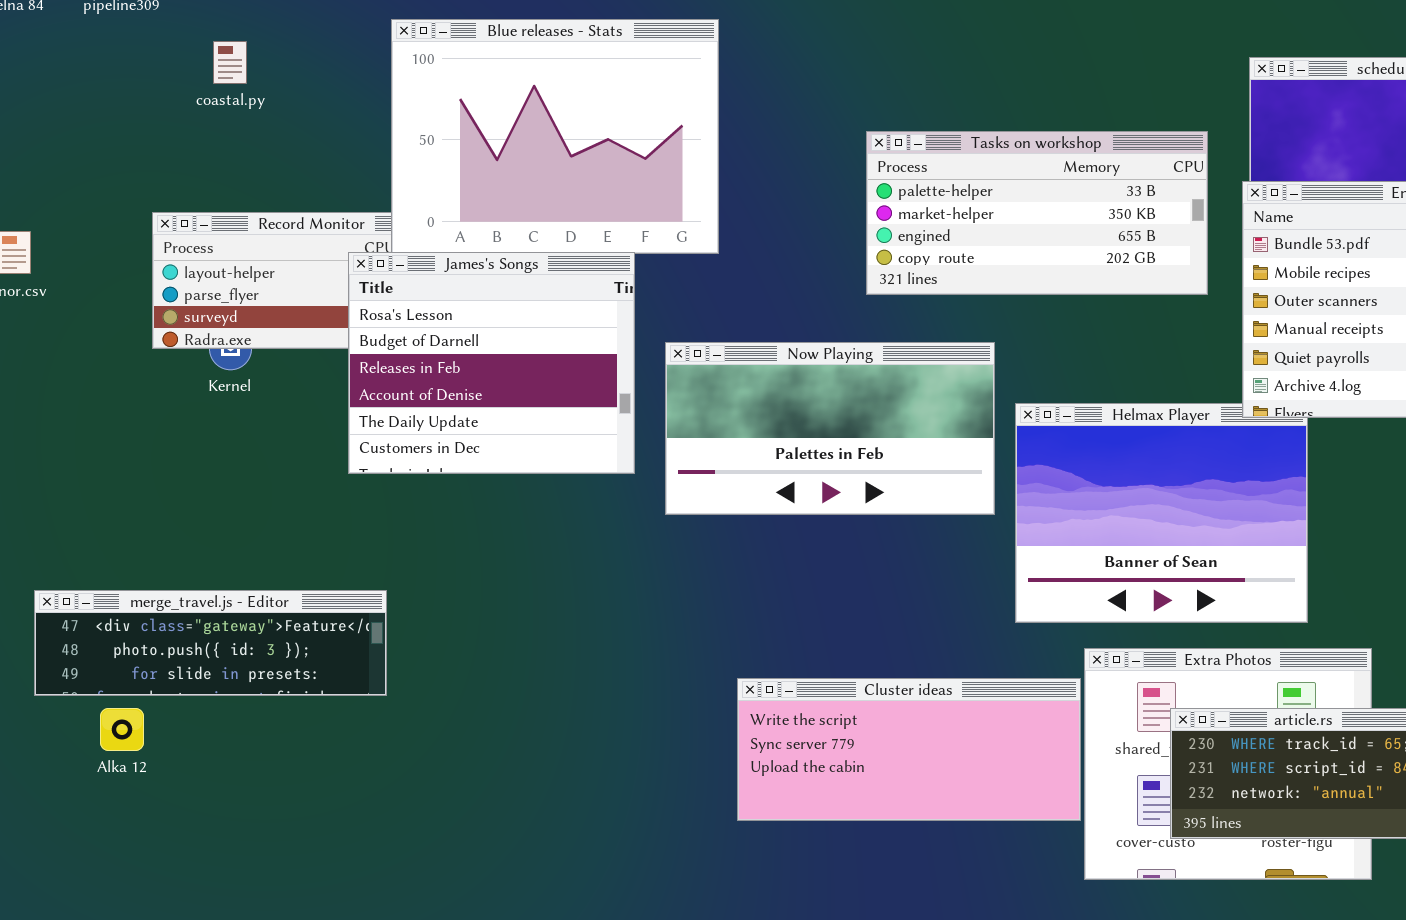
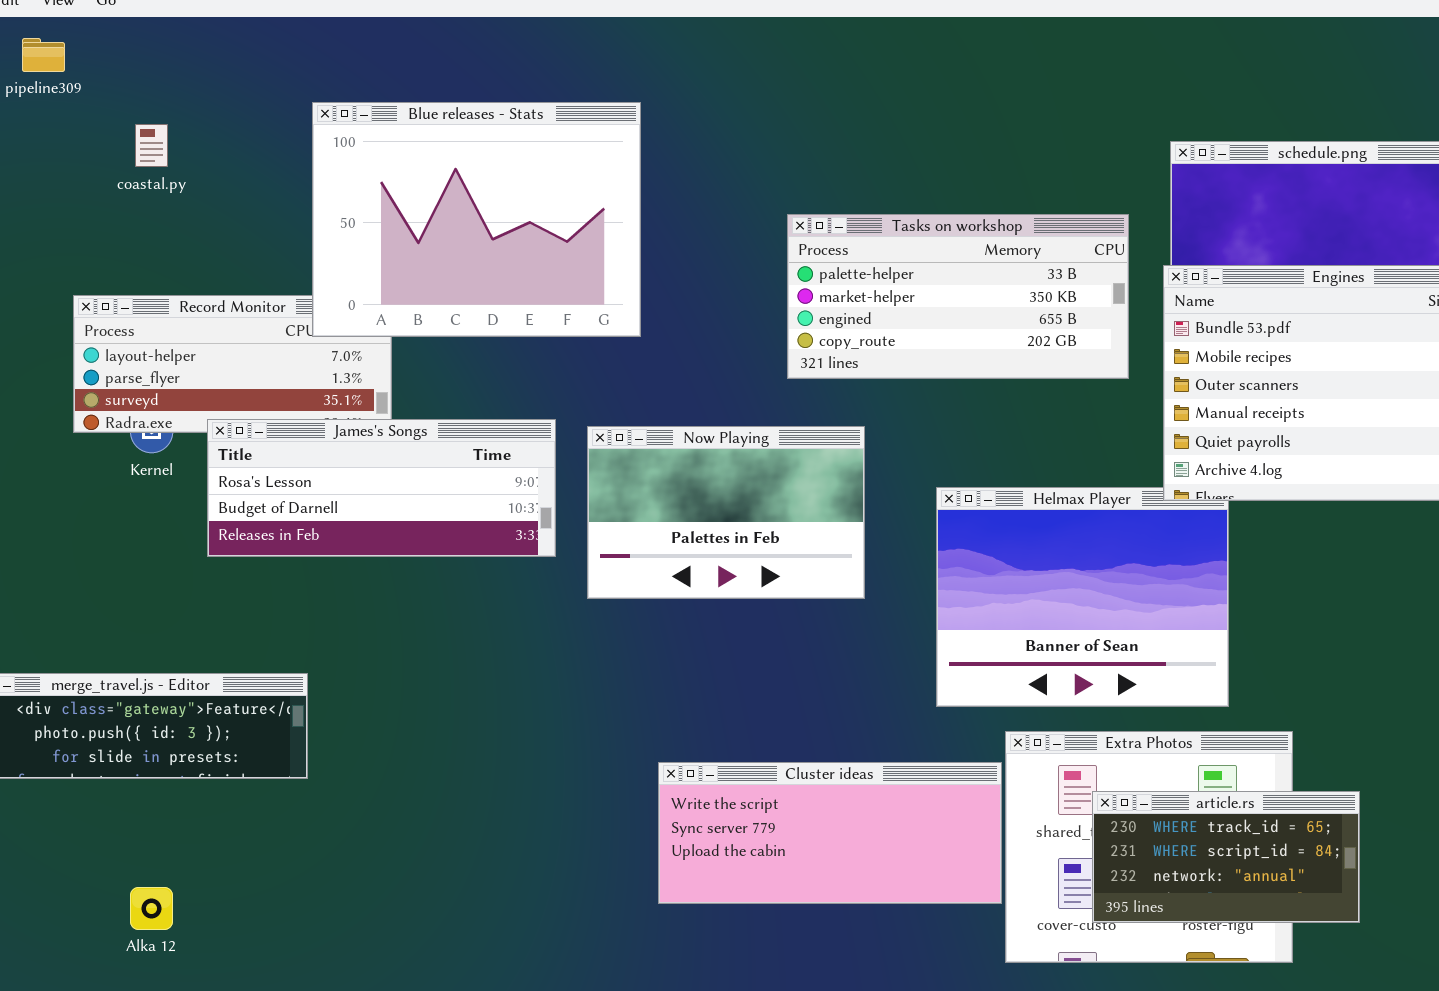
James's Songs: [348,252,635,474] -> [207,419,556,557], resized
Now Playing: [665,342,995,515] -> [587,426,865,599], resized
Alka 12: [100,708,144,751] -> [130,887,173,930], moved

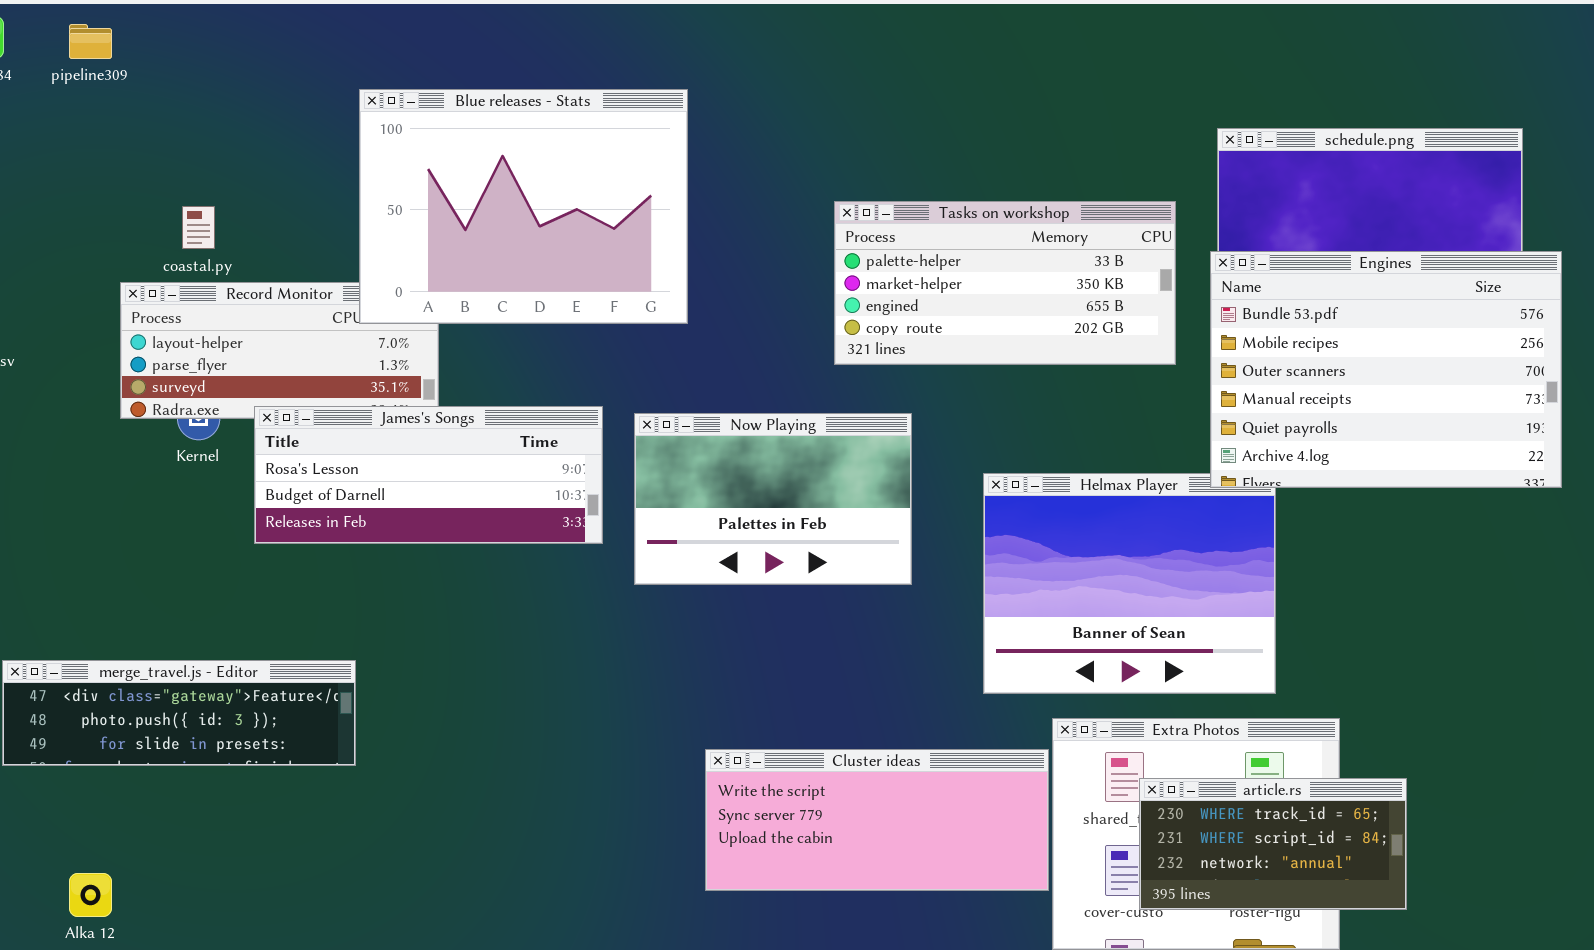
coastal.py: [135,124,168,167] -> [182,206,215,249], moved
Alka 12: [130,887,173,930] -> [69,873,112,917], moved

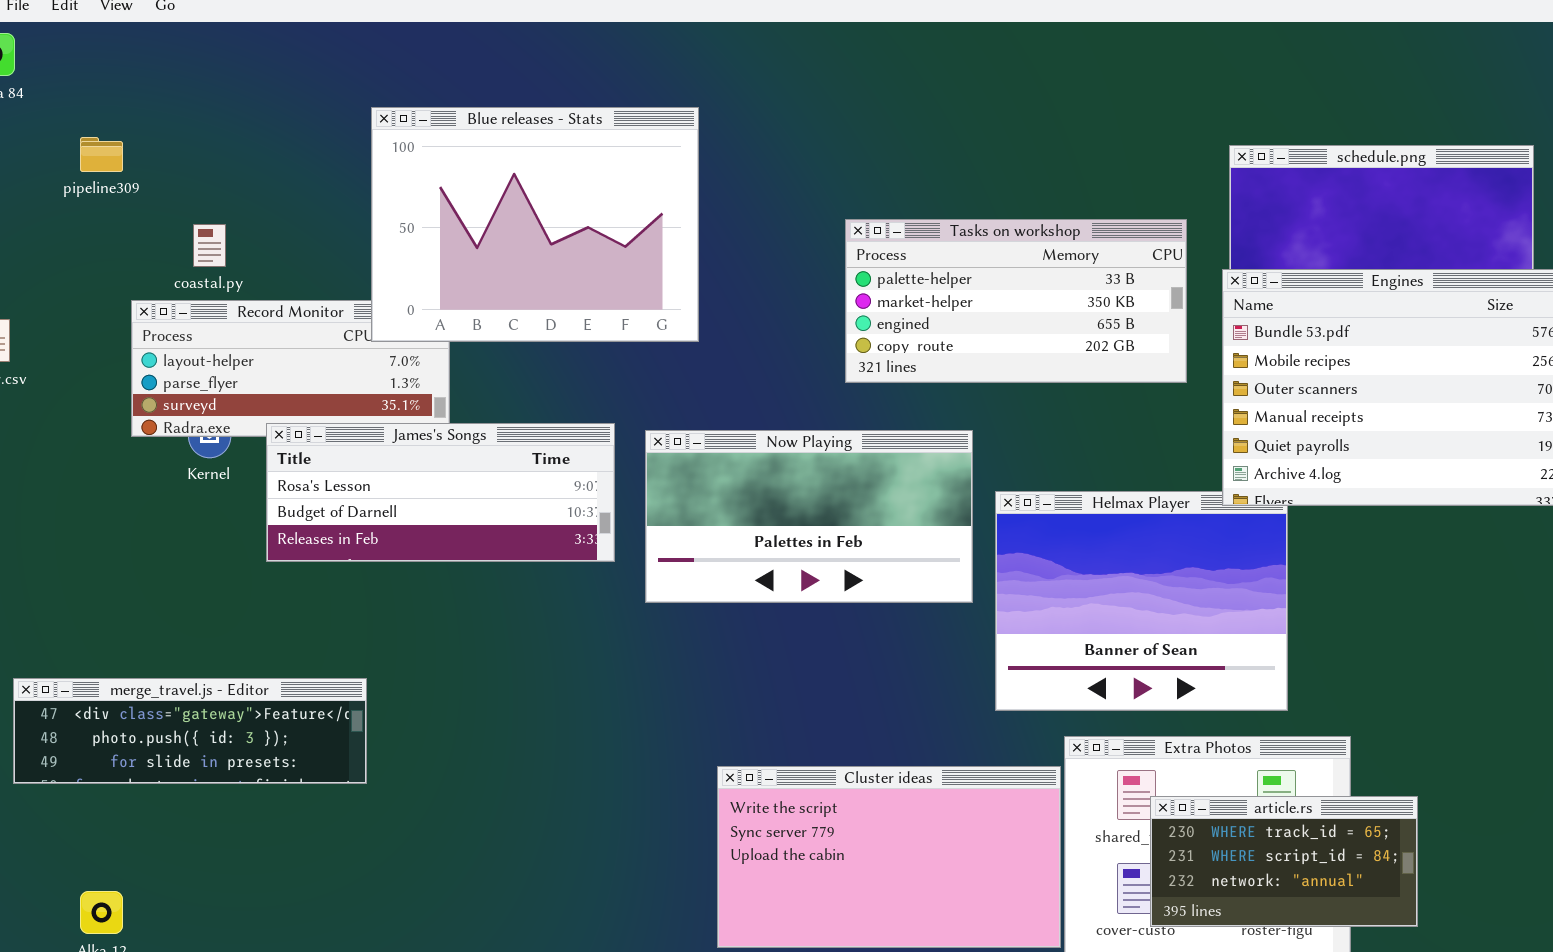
pipeline309: [69,24,112,59] -> [80,137,123,172], moved
Now Playing: [634,413,912,585] -> [645,430,973,603], resized
Cluster ideas: [705,749,1049,891] -> [717,766,1061,948], resized

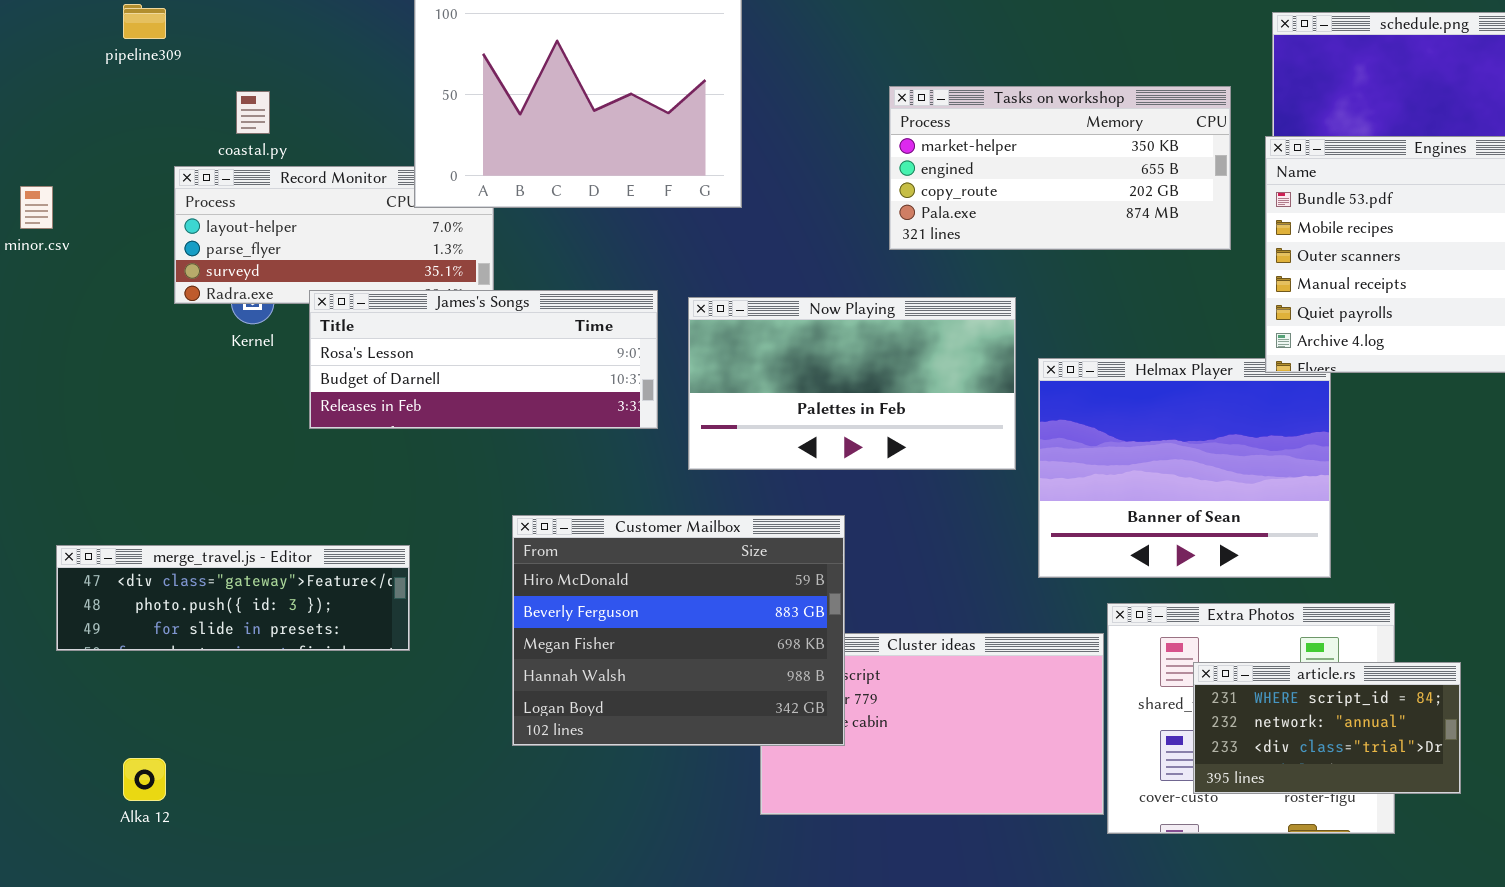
Tasks on workshop: [845,219,1187,383] -> [889,86,1231,250], scrolled down 1 row
Customer Mailbox: none -> [512,515,845,746], opened
article.rs: [1150,796,1418,927] -> [1193,662,1461,794], scrolled down 1 row

